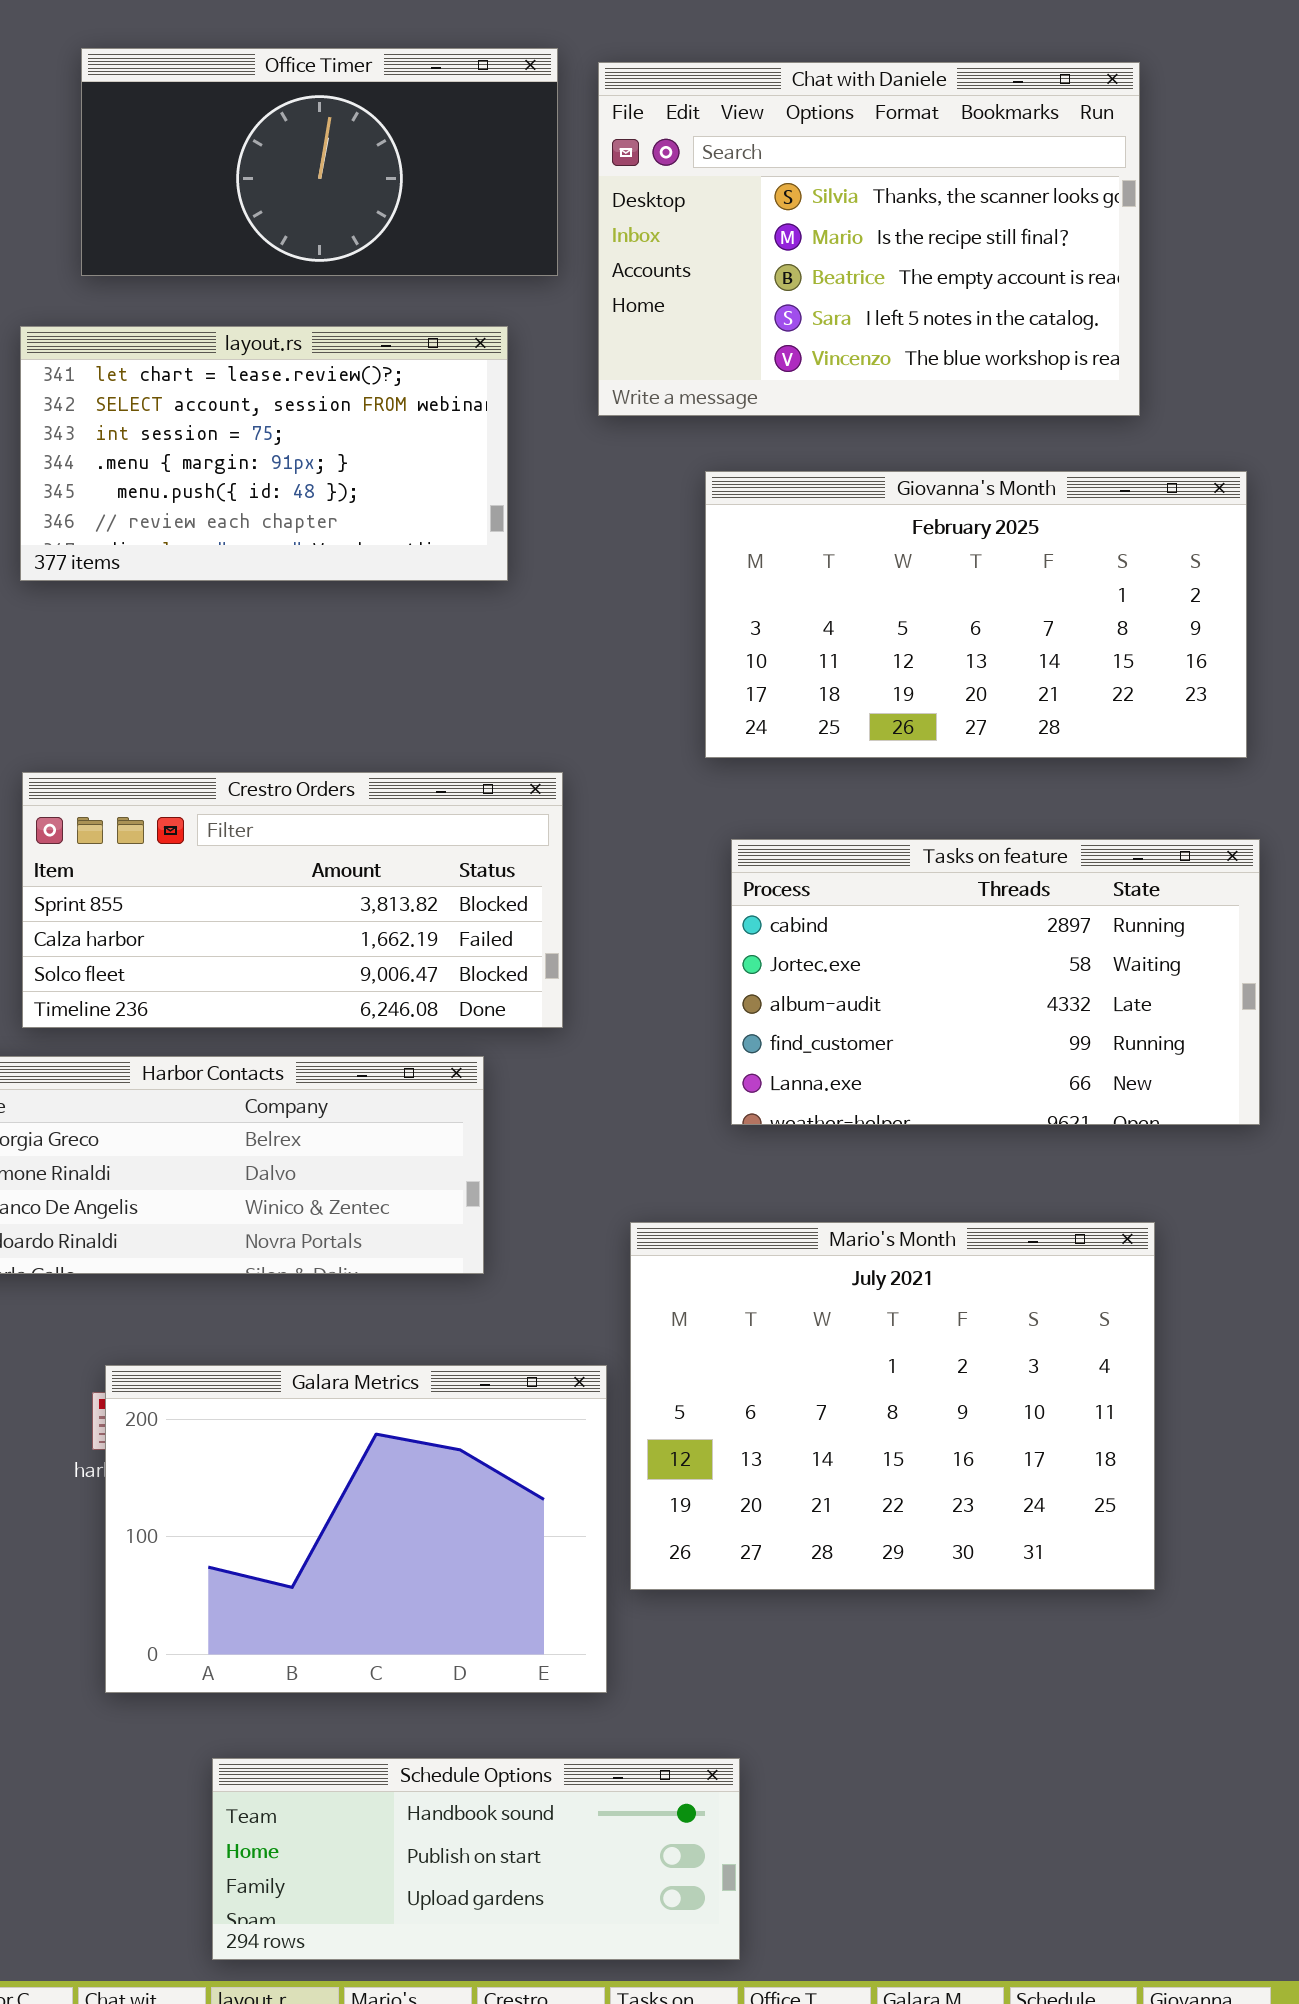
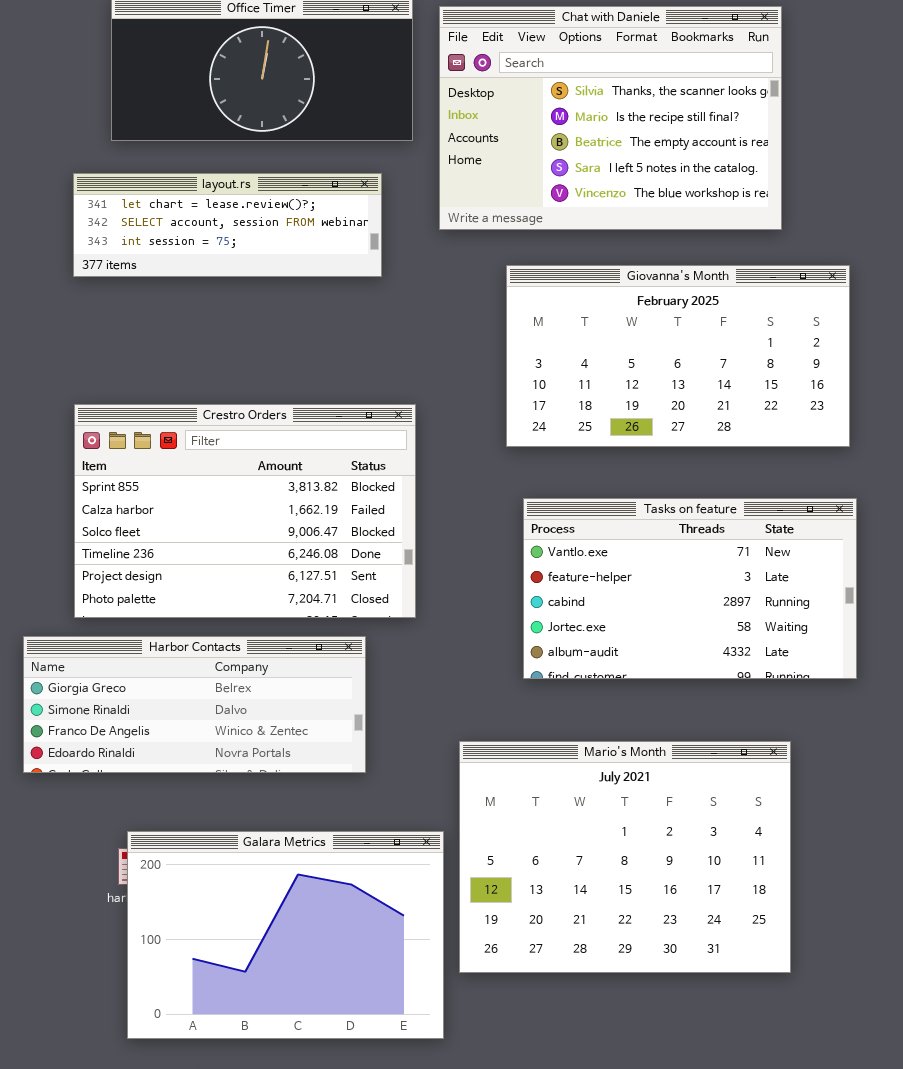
layout.rs: [20,326,508,581] -> [73,173,382,277], resized
Crestro Orders: [22,772,563,1028] -> [74,404,416,618], resized
Tasks on feature: [731,839,1260,1125] -> [523,498,857,679], scrolled up 2 rows

